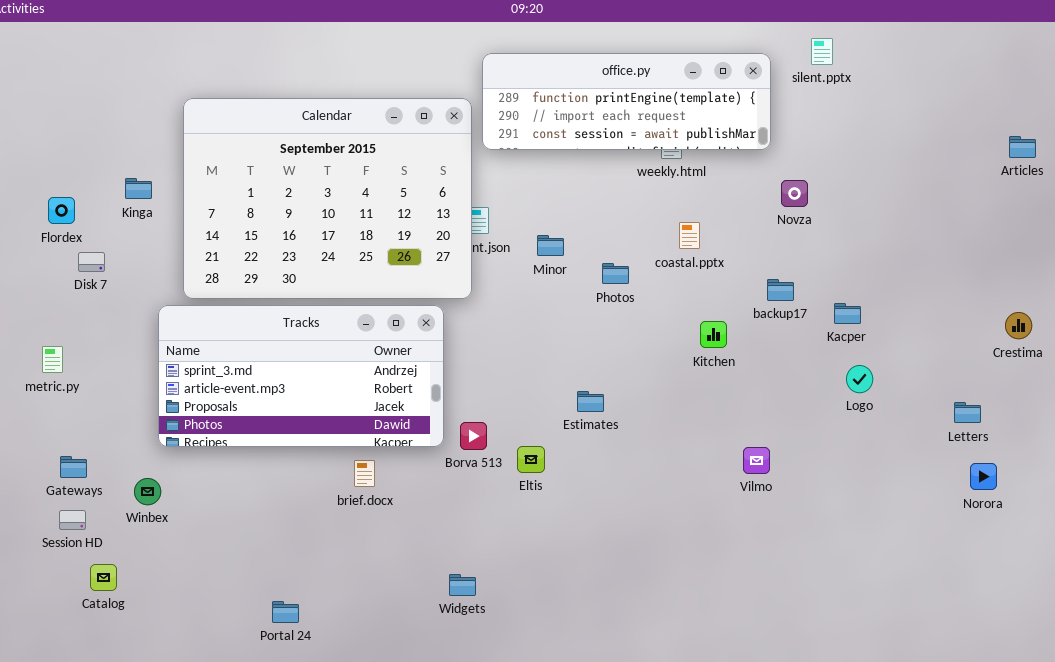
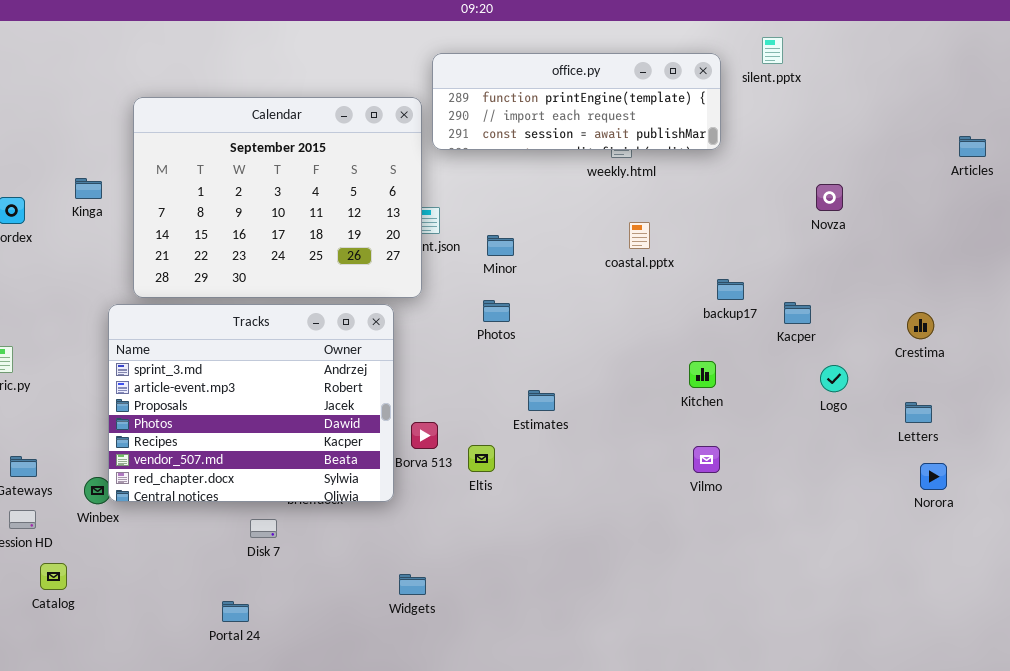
Novza: [781,180,808,207] -> [816,184,843,211], moved
Disk 7: [78,252,105,272] -> [250,519,277,538], moved
Photos: [602,263,629,284] -> [483,300,510,322], moved
Tracks: [158,305,444,447] -> [108,304,394,502], resized
Crestima: [1005,312,1032,339] -> [907,312,934,339], moved
Kitchen: [700,321,727,348] -> [689,361,716,388], moved
Logo: [846,365,873,393] -> [820,365,848,392], moved

